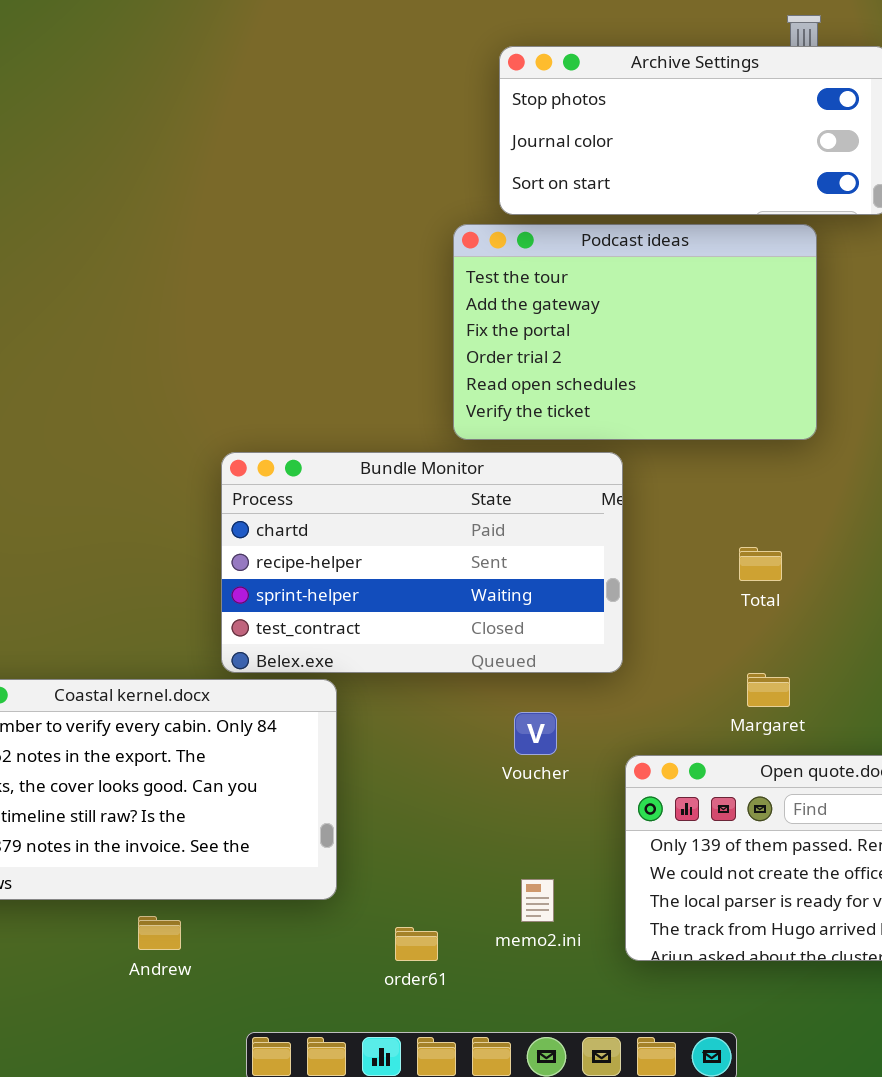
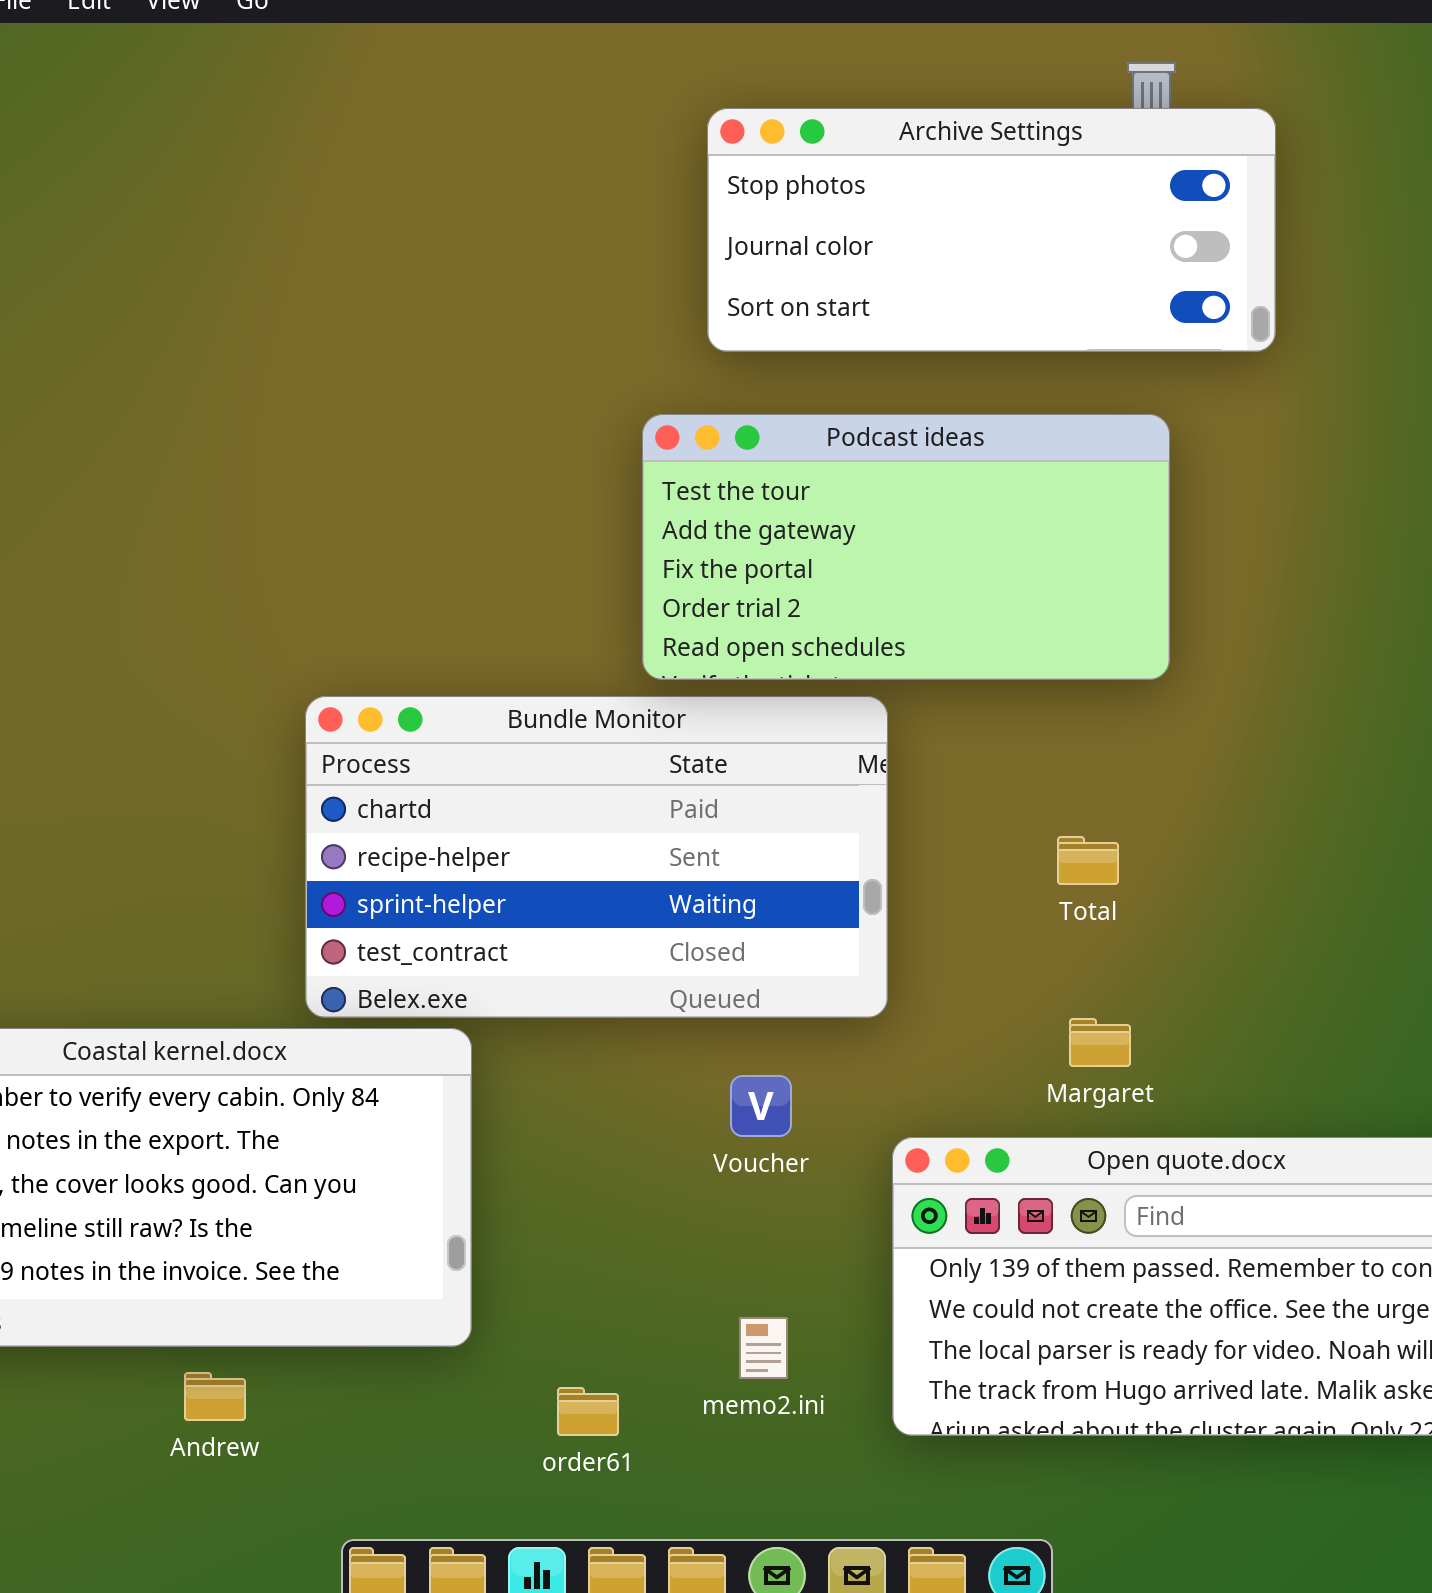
Podcast ideas: [453,224,817,440] -> [642,414,1170,680], resized

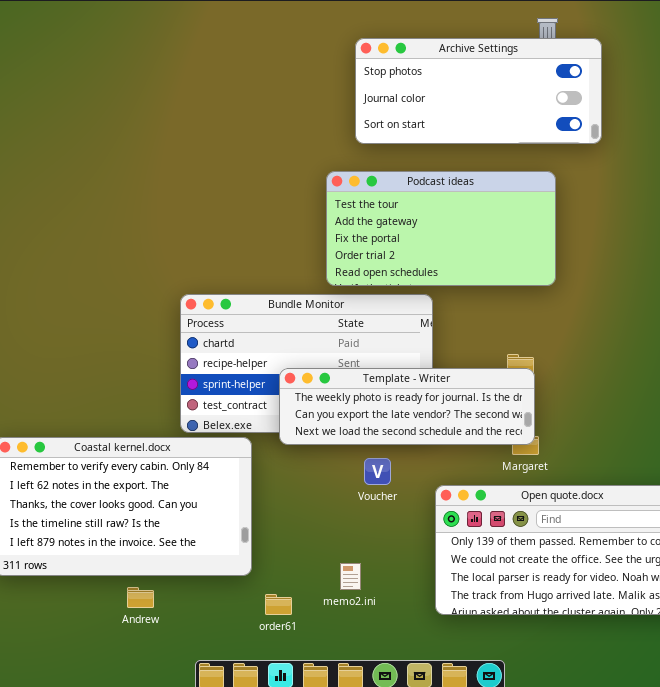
Template - Writer: none -> [279,368,535,445], opened
memo2.ini: [739,1317,788,1379] -> [340,563,361,590], moved
order61: [557,1387,619,1436] -> [265,594,292,615], moved

